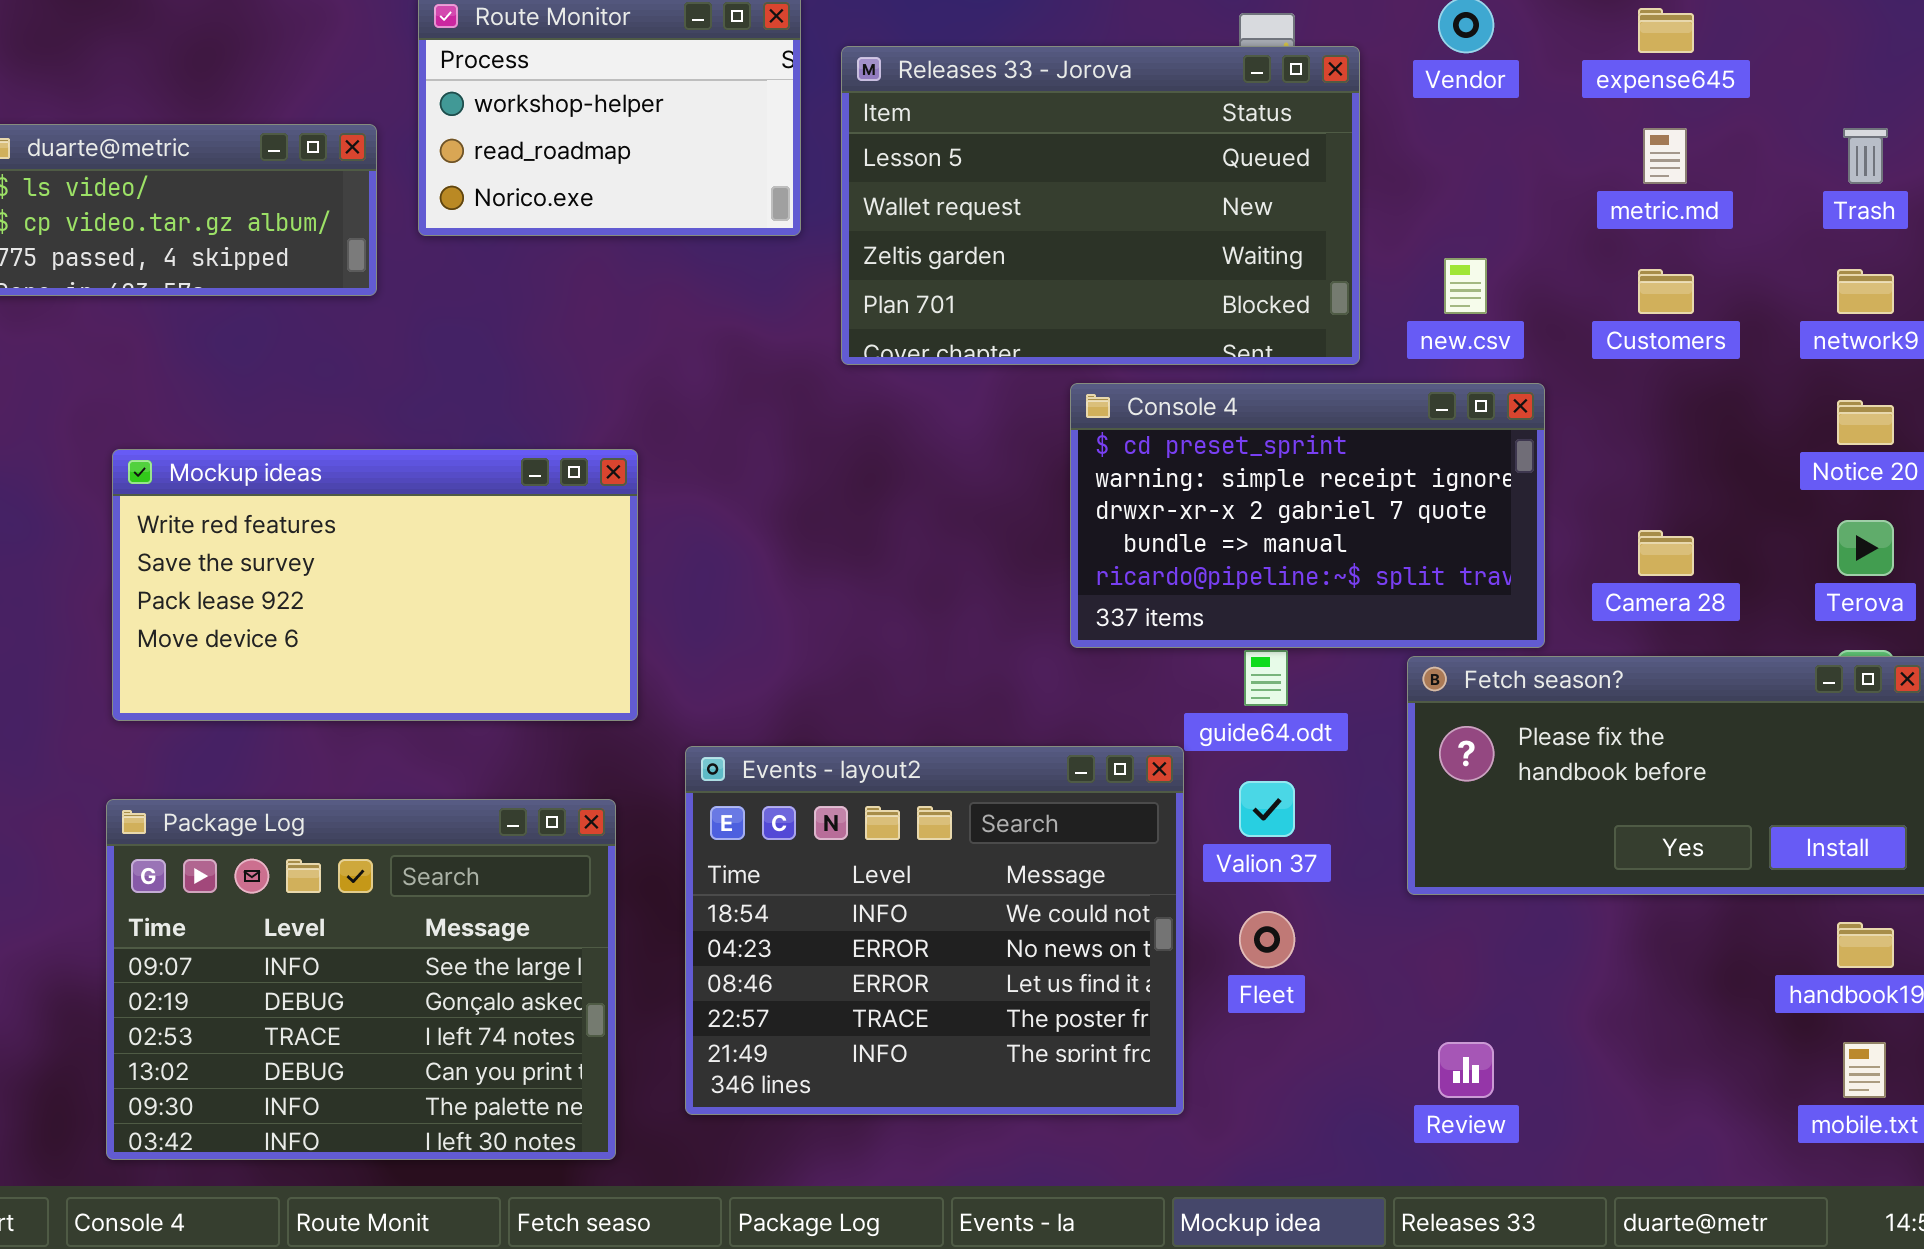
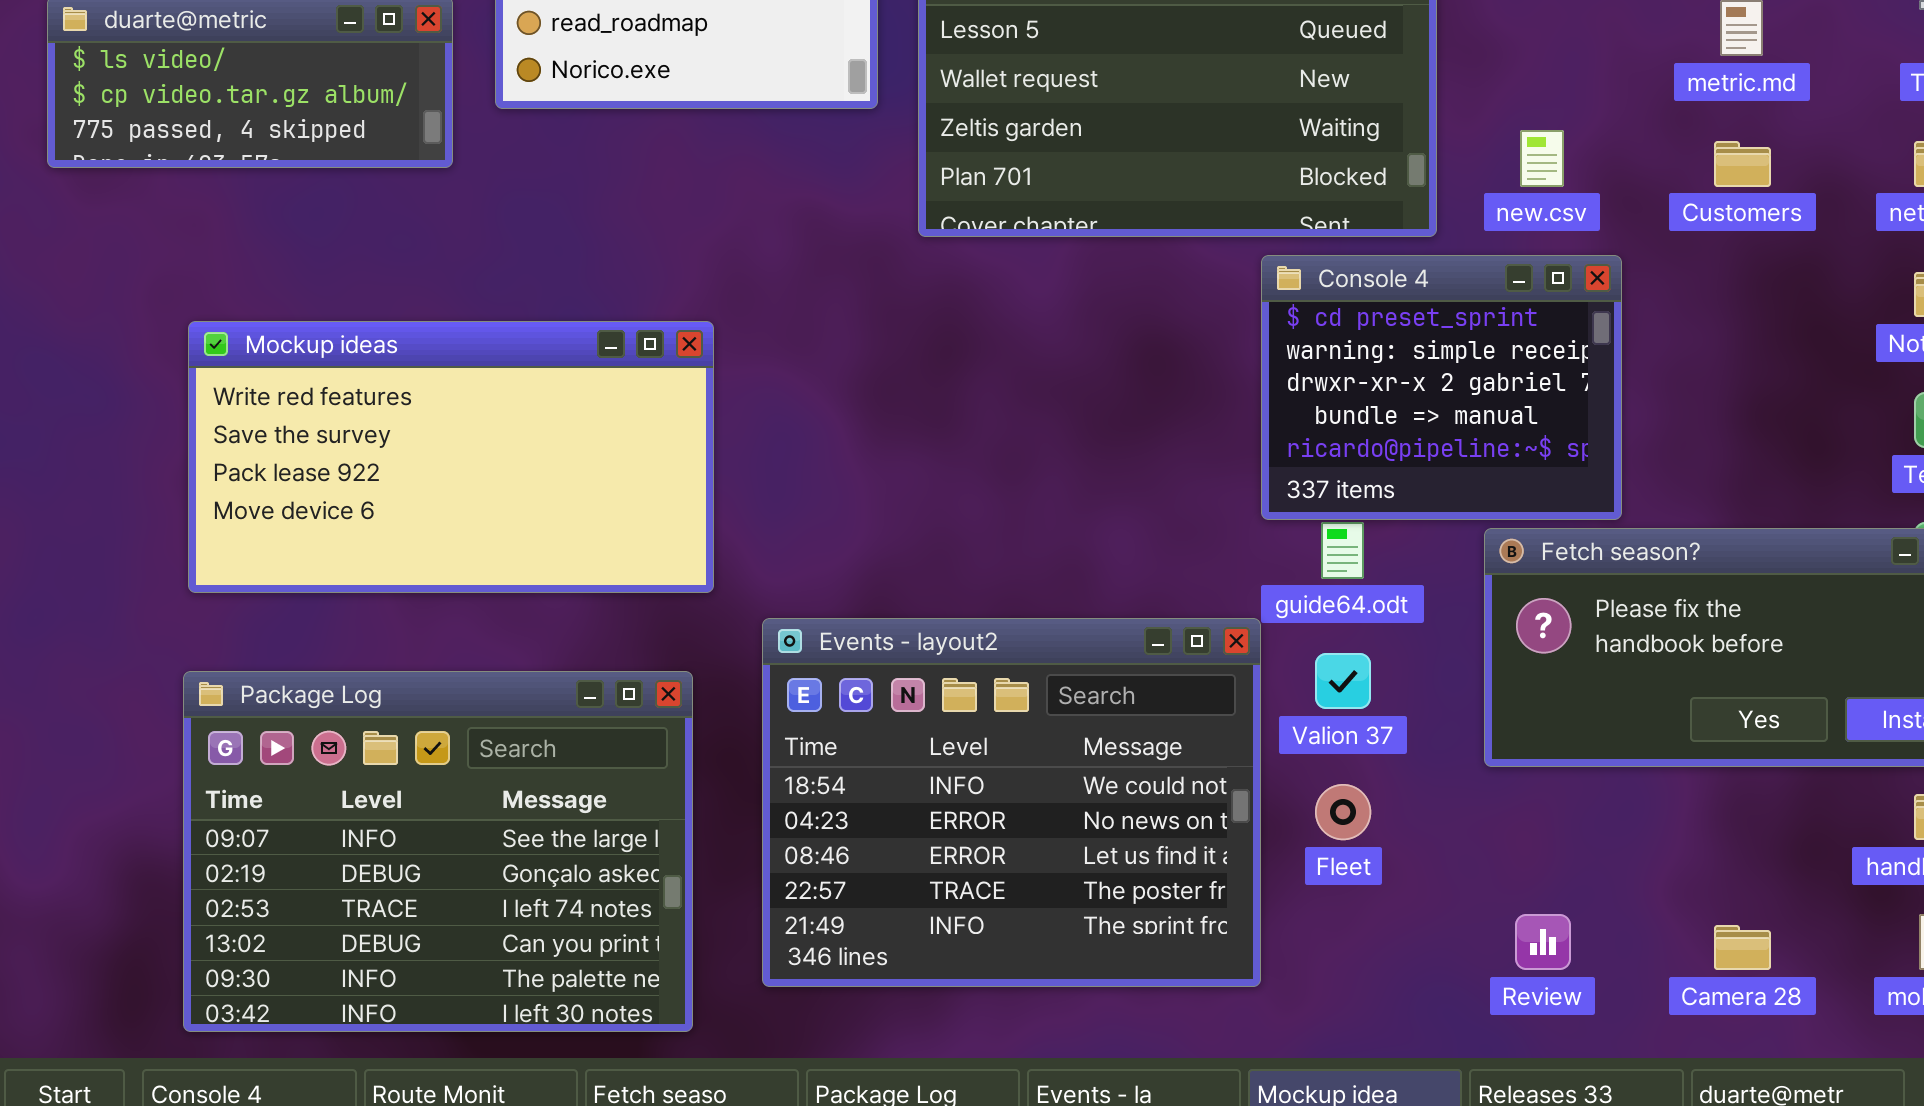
Console 4: [1070,383,1545,648] -> [1261,255,1622,520], resized
Camera 28: [1638,530,1694,576] -> [1714,925,1771,970], moved

